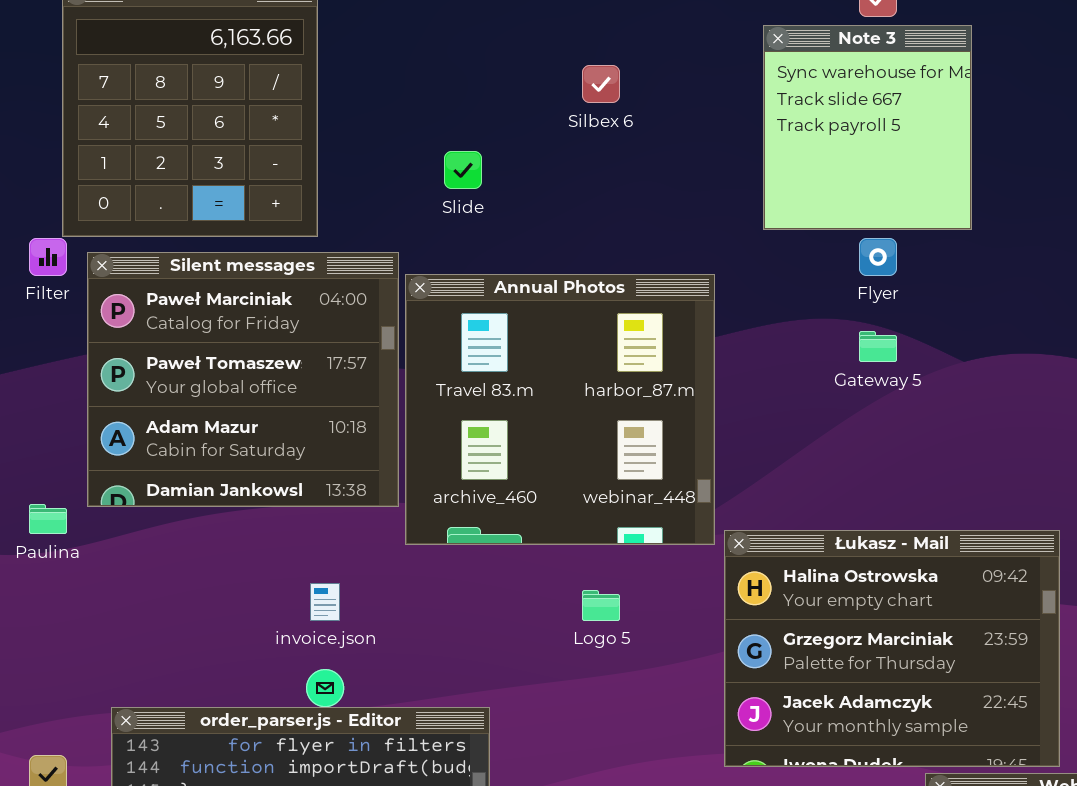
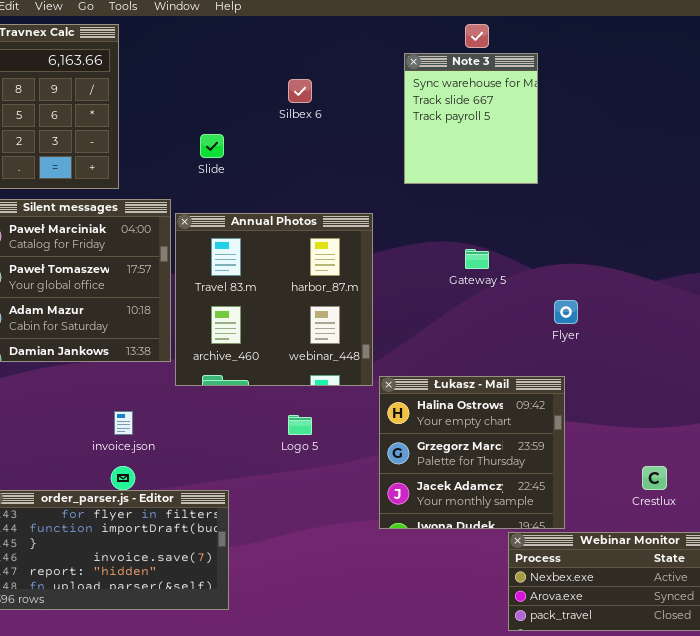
Flyer: [859,238,897,276] -> [554,300,578,324], moved
Łukasz - Mail: [724,530,1060,767] -> [379,376,565,529], resized

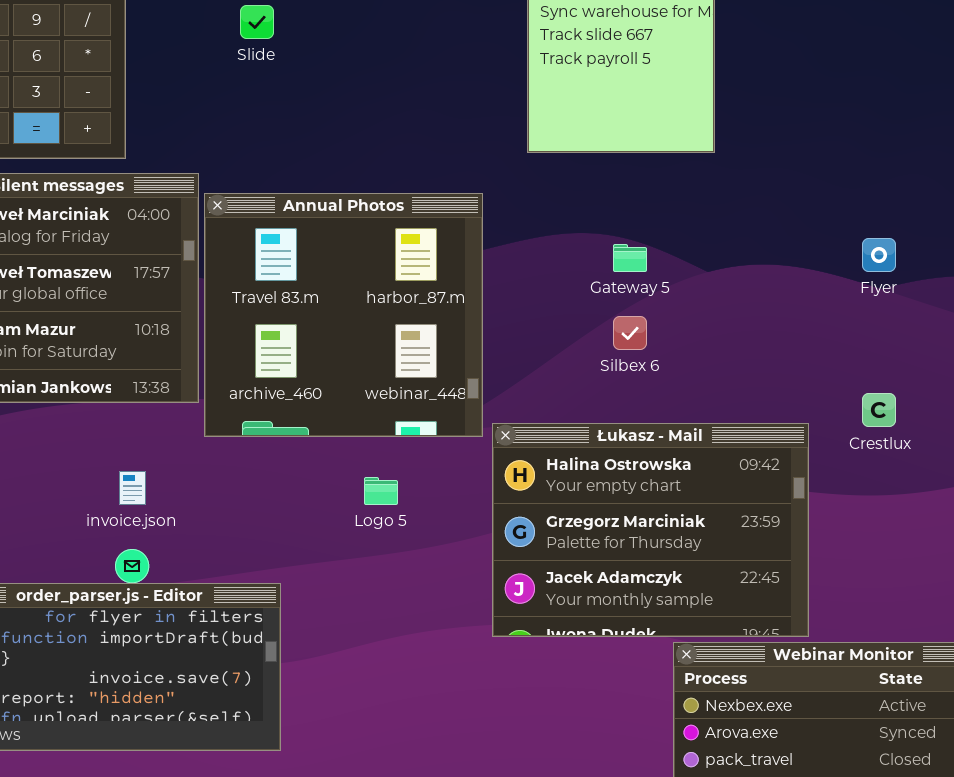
Silbex 6: [288,79,312,103] -> [613,316,647,350], moved
Slide: [200,134,224,158] -> [240,5,274,39], moved
Flyer: [554,300,578,324] -> [862,238,896,272], moved
Łukasz - Mail: [379,376,565,529] -> [492,423,809,637], resized
Crestlux: [642,466,667,490] -> [862,393,896,427], moved

